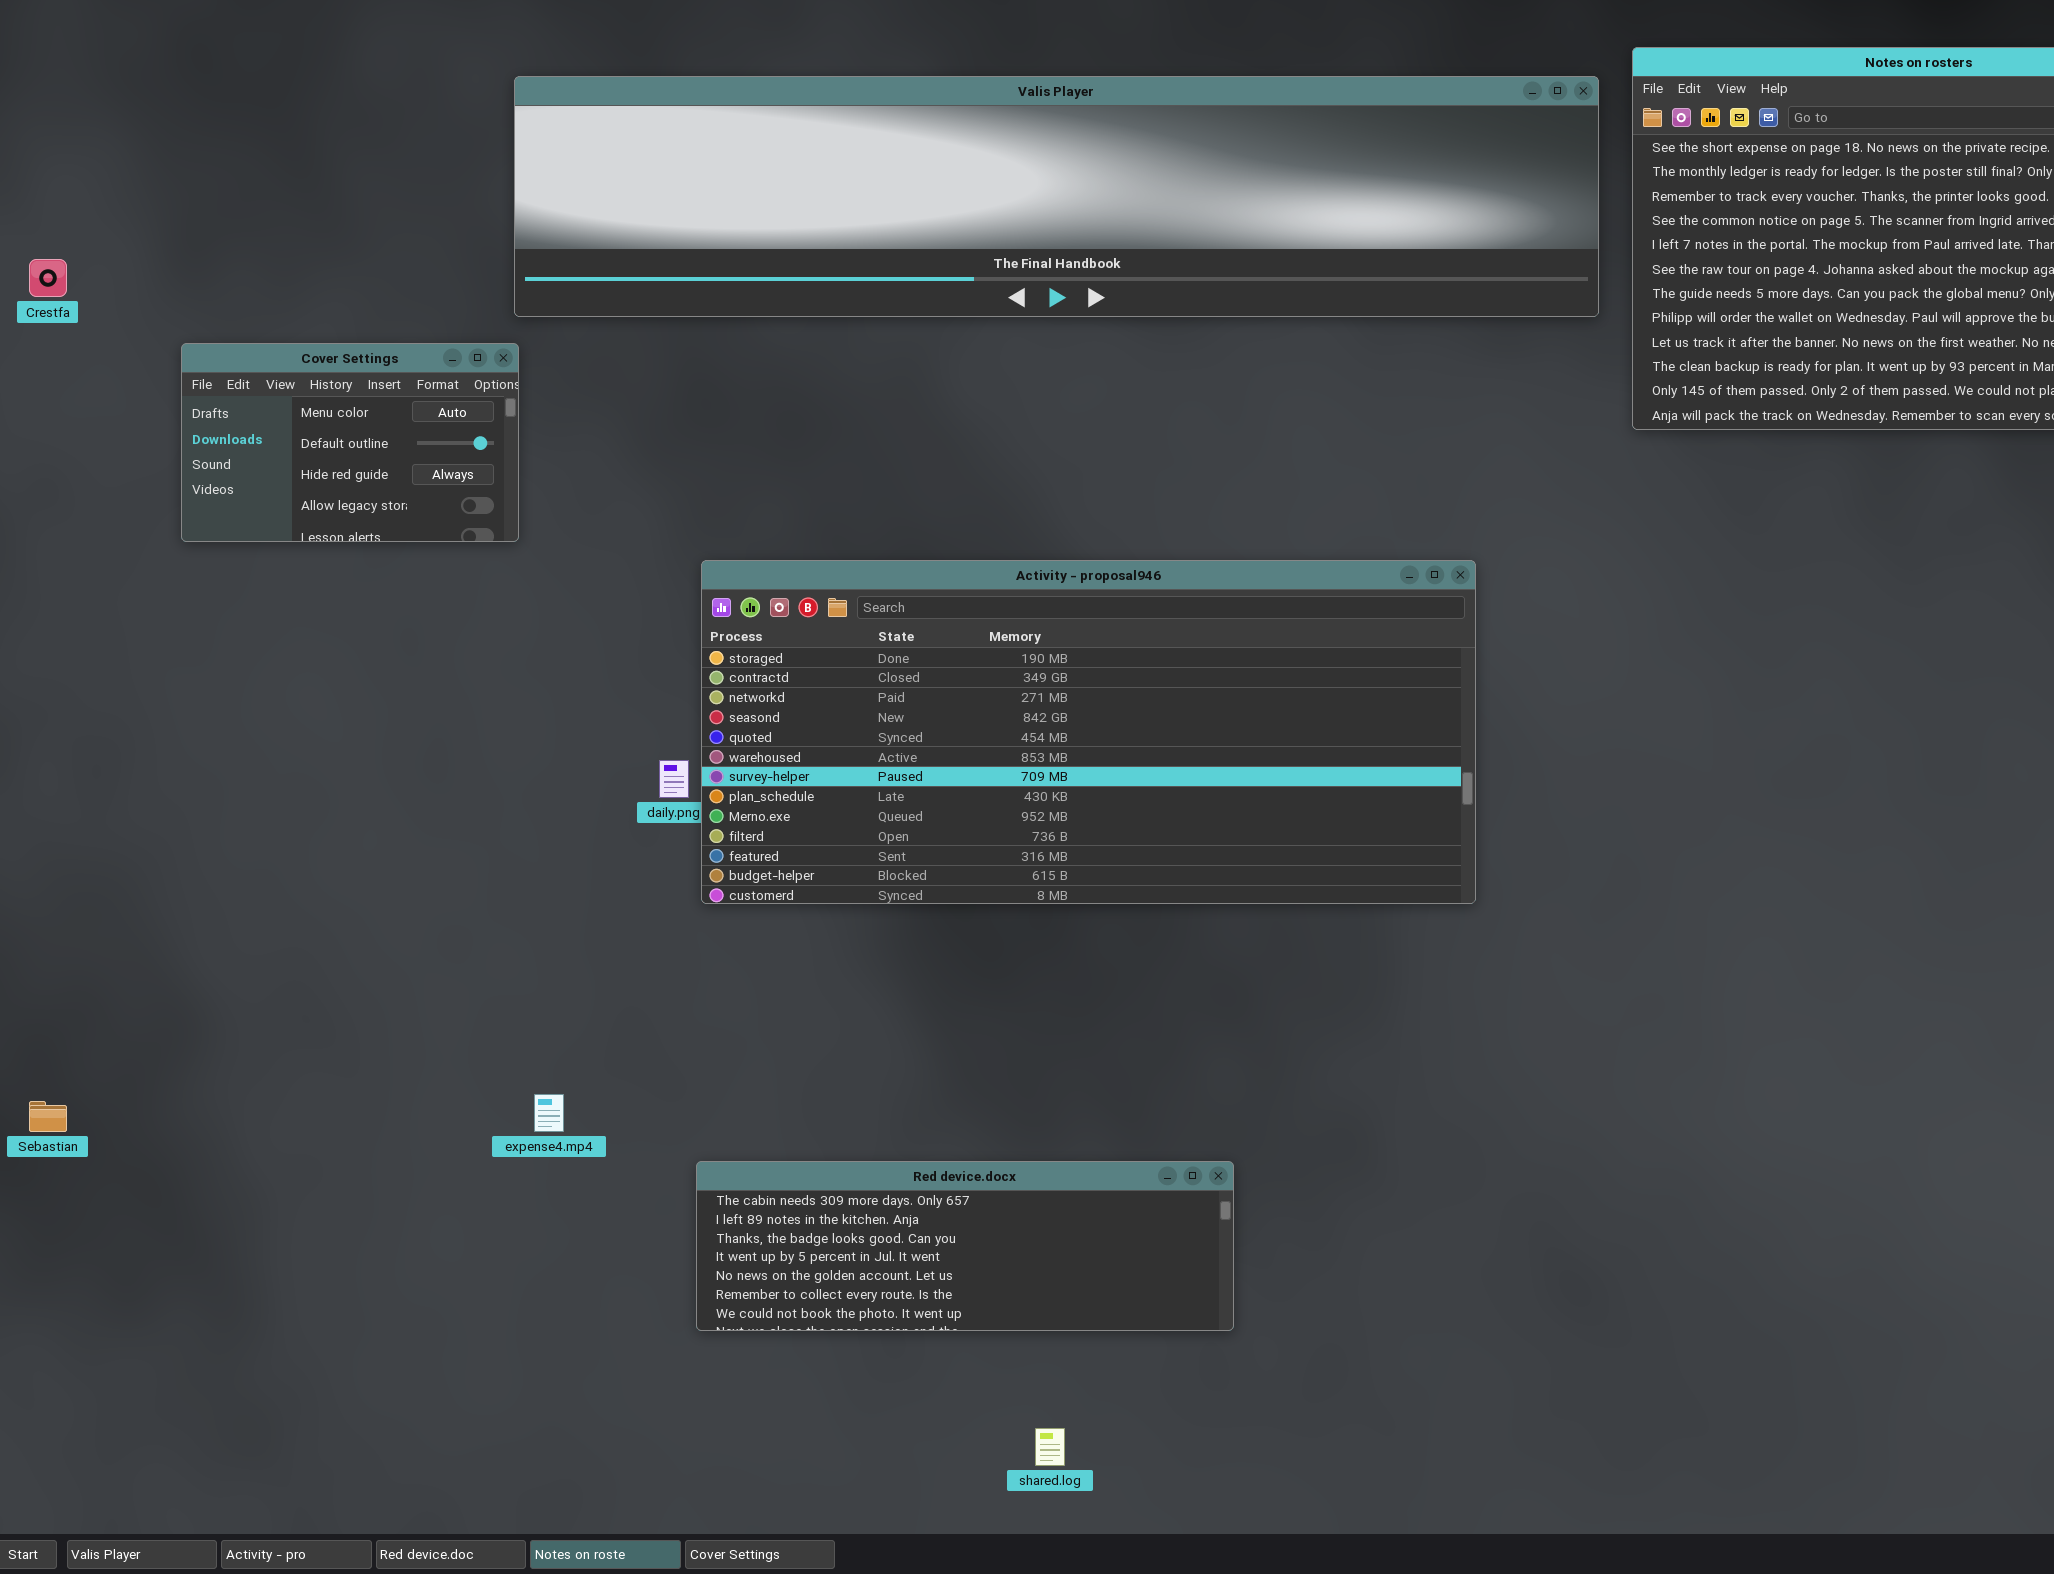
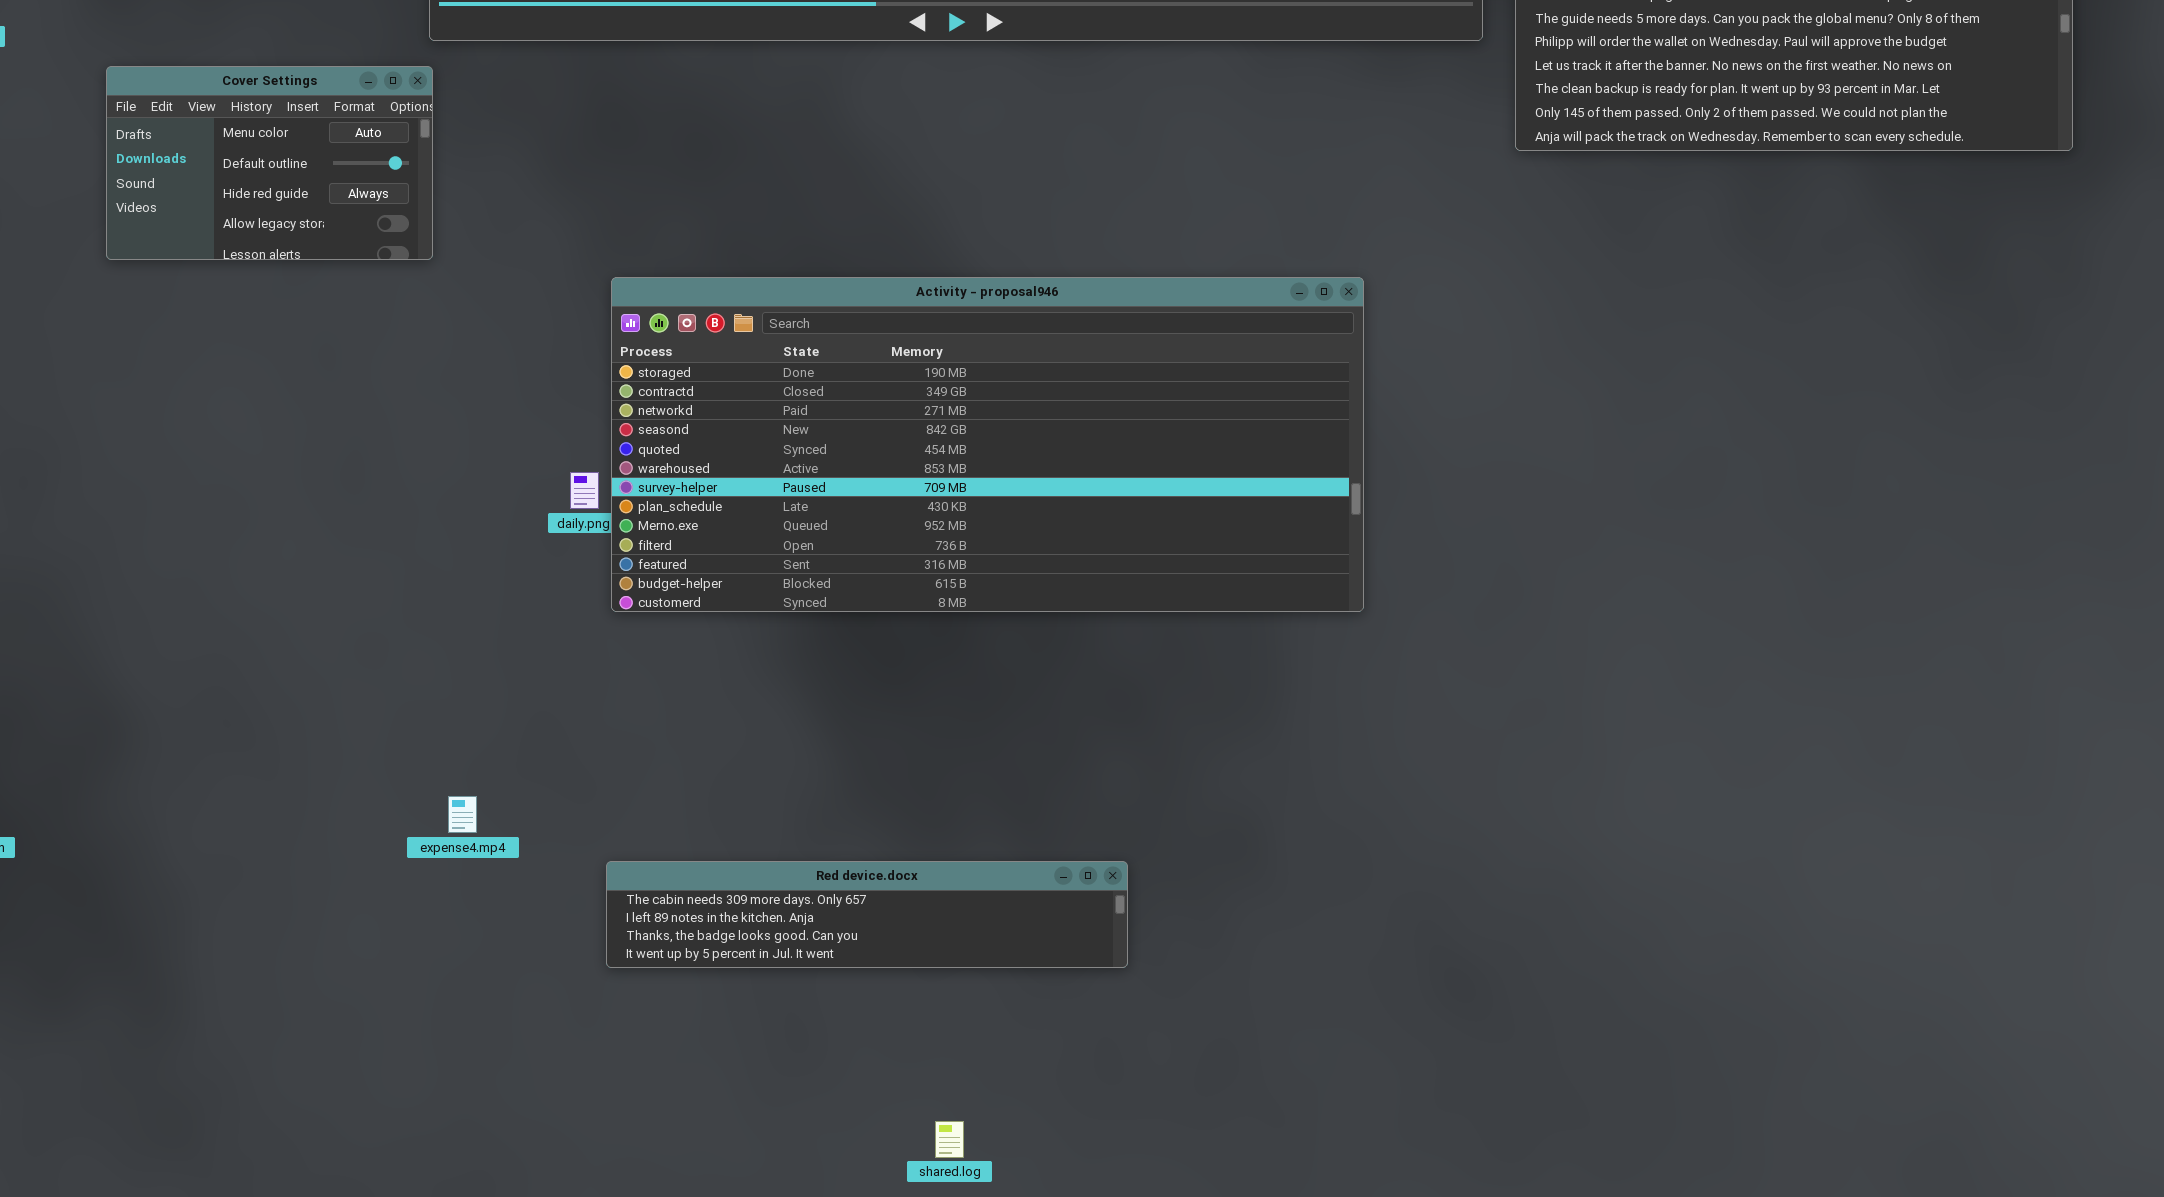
Red device.docx: [696,1161,1234,1331] -> [606,861,1128,968], resized

